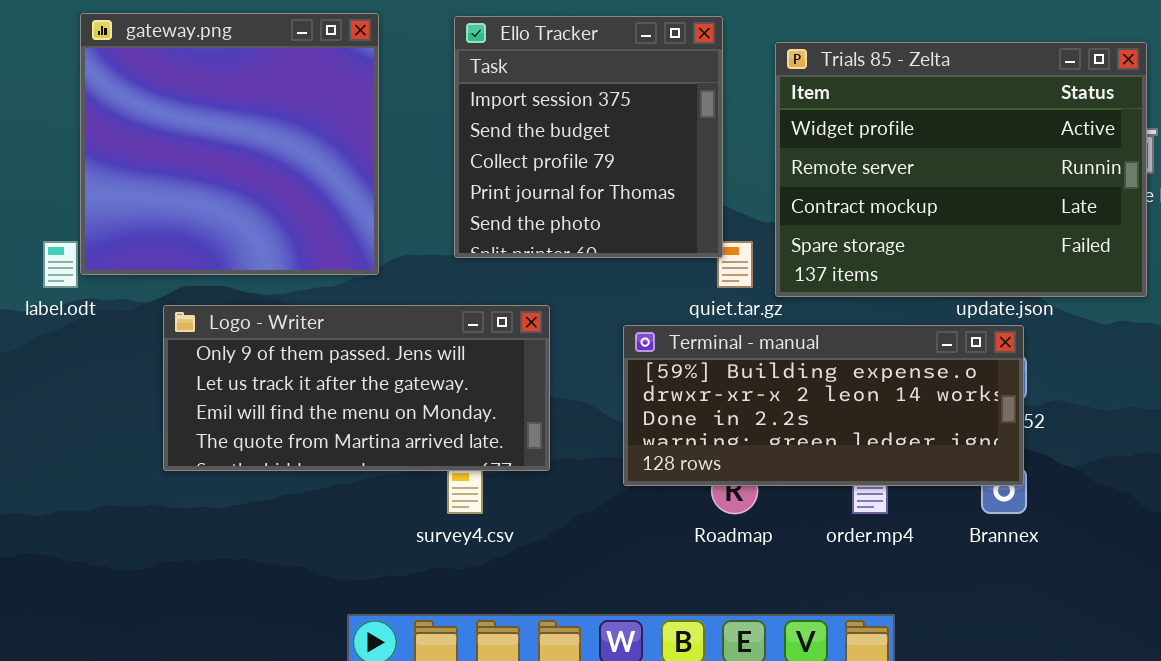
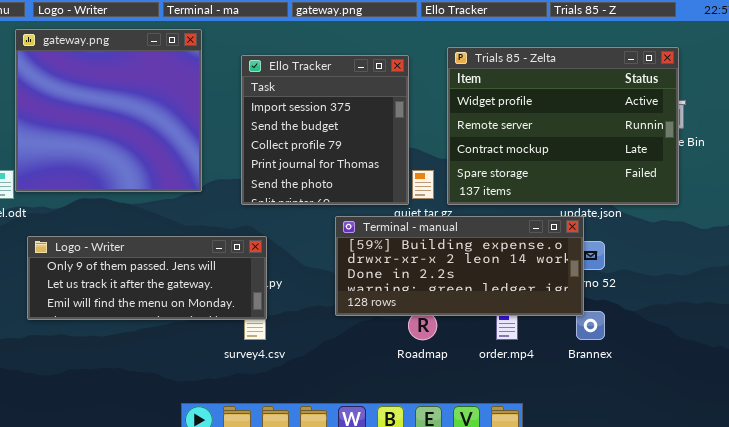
Ello Tracker: [454,16,723,258] -> [241,55,409,205], moved
Logo - Writer: [163,305,550,471] -> [27,236,267,320], moved, resized
Terminal - manual: [623,325,1024,486] -> [335,216,584,316], moved

